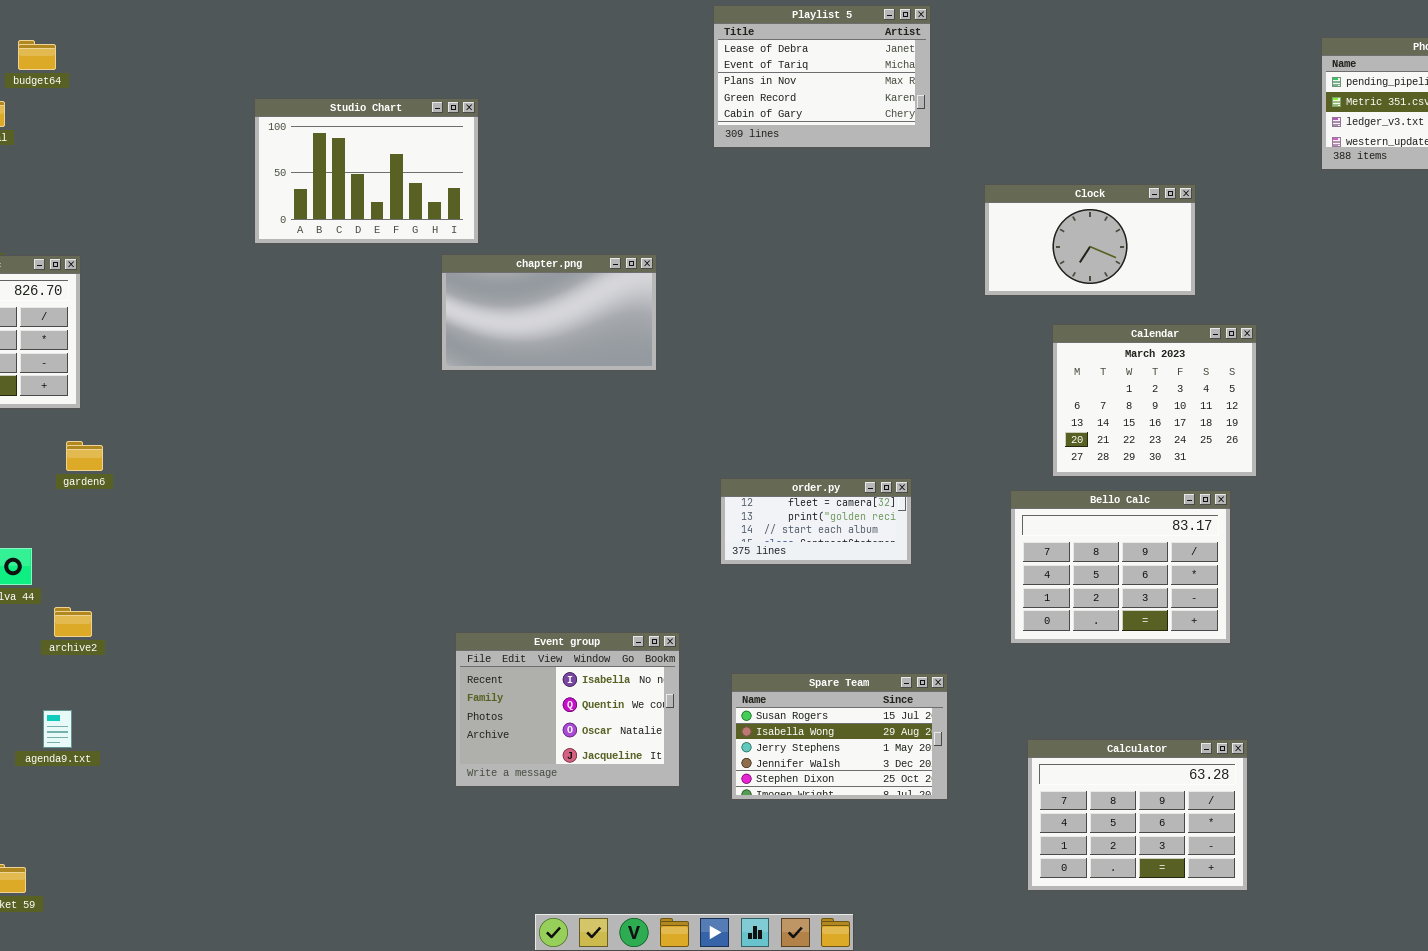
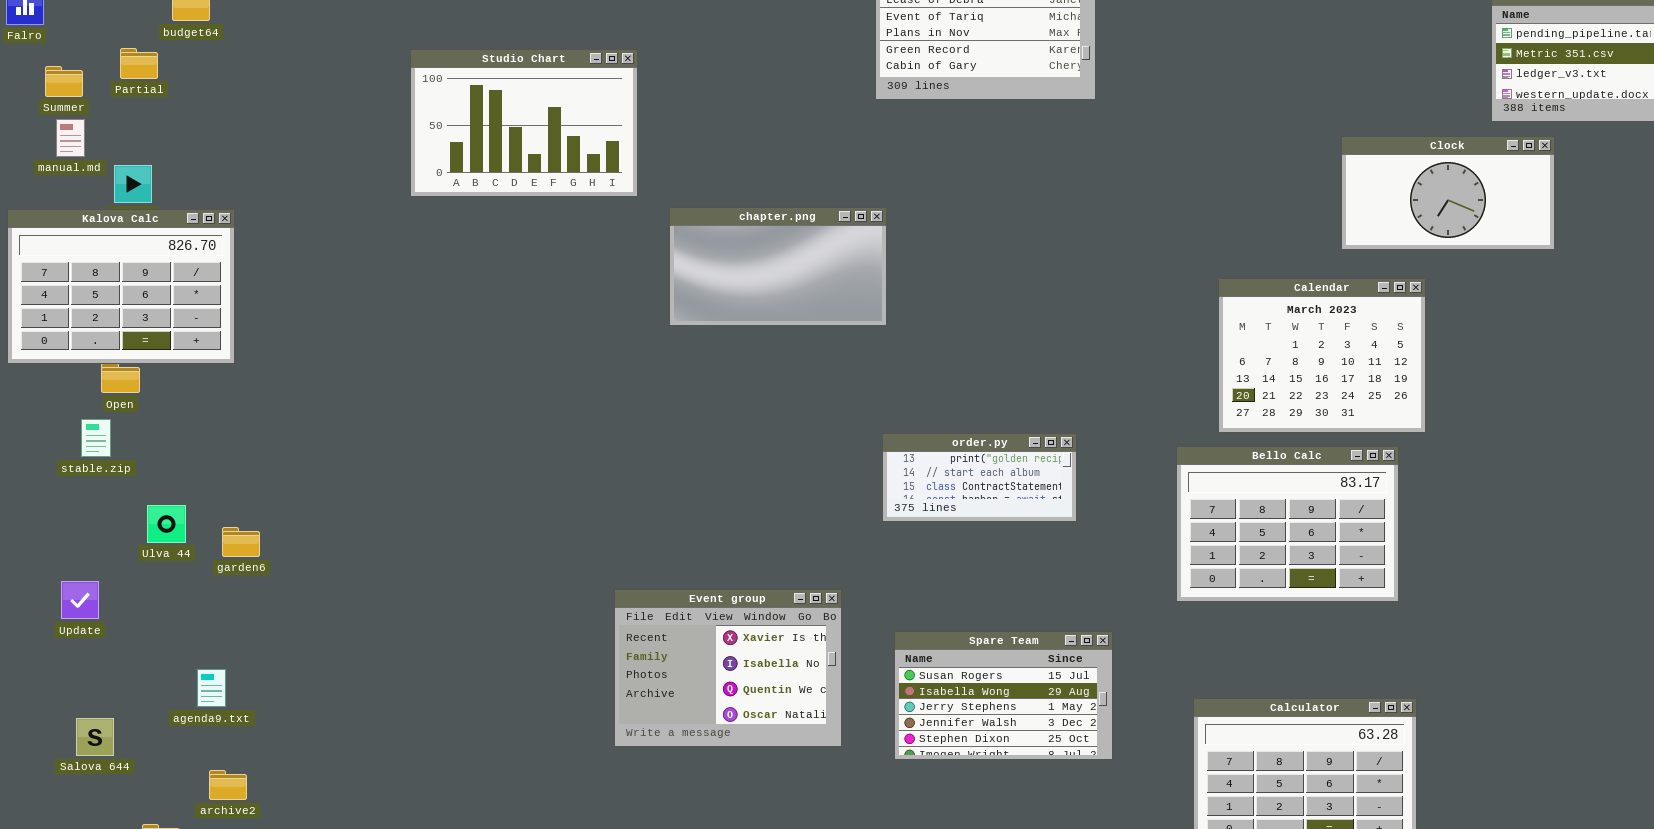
Clock: [984,184,1196,296] -> [1341,136,1555,250], moved
chapter.png: [441,254,657,371] -> [669,207,887,326], moved
garden6: [66,441,103,471] -> [222,527,260,557], moved
order.py: [720,478,912,565] -> [882,433,1077,522], scrolled down 1 row
archive2: [54,607,92,637] -> [209,770,247,800], moved
Event group: [455,632,680,787] -> [614,589,842,747], scrolled up 1 row

